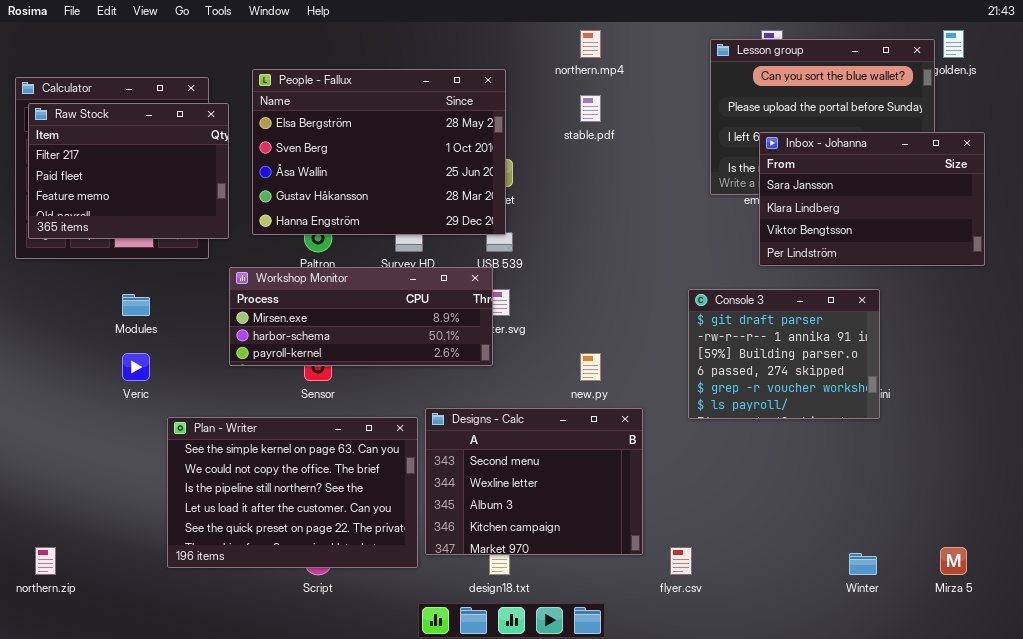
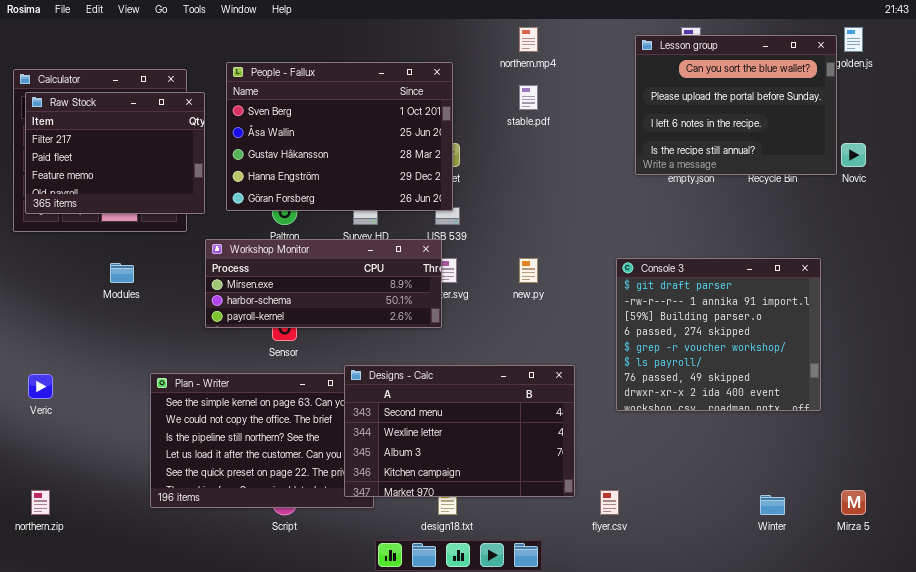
People - Fallux: [252,69,506,235] -> [226,62,453,211], scrolled down 1 row
Inbox - Johanna: [759,132,985,266] -> none, closed
Console 3: [688,289,880,419] -> [616,258,821,411], resized
Veric: [122,353,150,381] -> [28,374,53,399], moved
new.py: [580,353,601,381] -> [519,258,538,283], moved
Designs - Calc: [425,408,643,555] -> [344,365,575,497], resized

